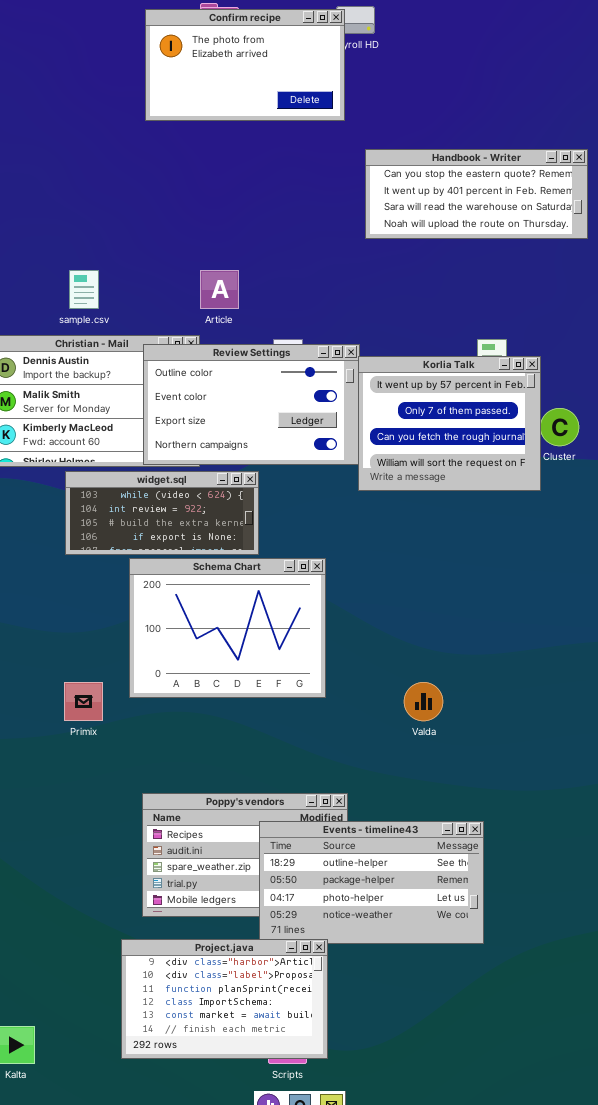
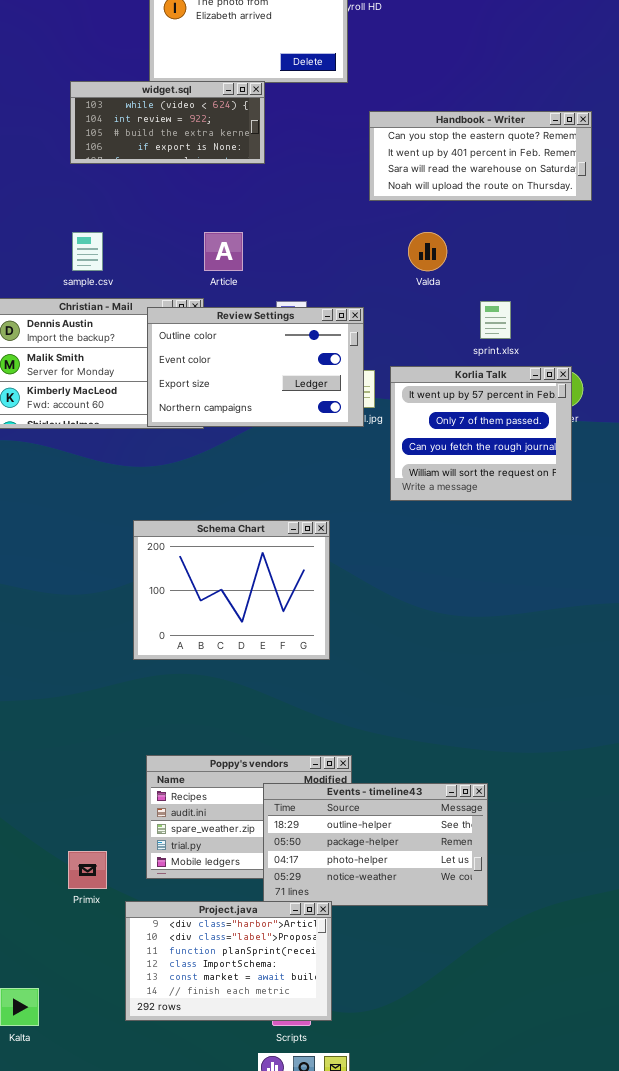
Korlia Talk: [358,356,541,491] -> [390,366,572,501], moved
widget.sql: [65,471,259,555] -> [70,81,265,164], moved
Primix: [64,682,103,721] -> [68,851,107,889], moved
Valda: [404,682,443,721] -> [408,232,447,271], moved

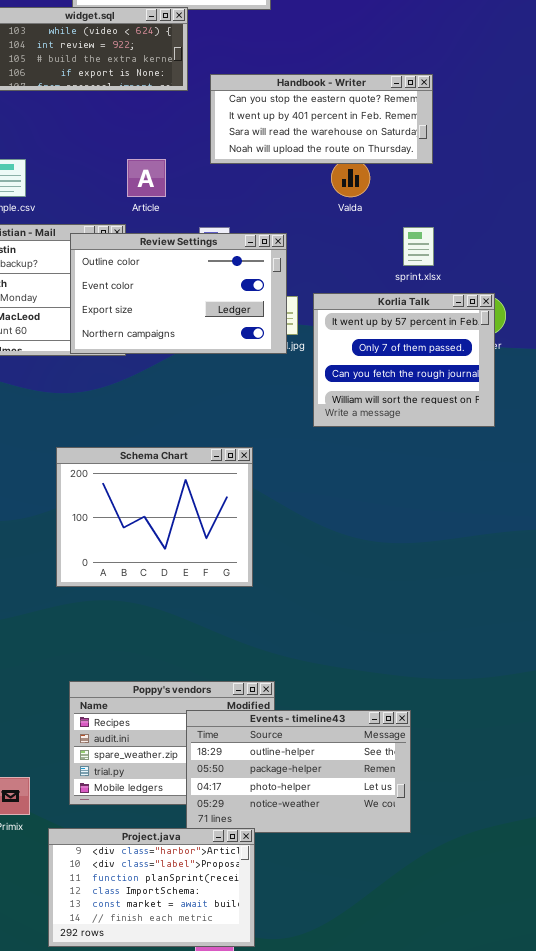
Handbook - Writer: [369,111,592,201] -> [210,74,433,164], moved

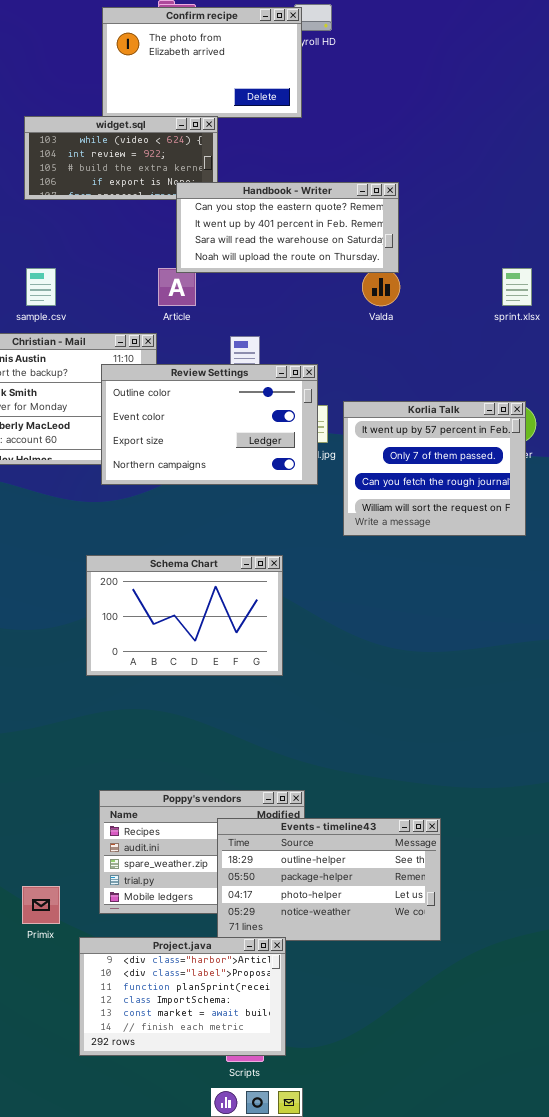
Handbook - Writer: [210,74,433,164] -> [176,182,399,273], moved
sprint.xlsx: [403,227,434,266] -> [502,268,532,306], moved
Review Settings: [70,233,287,354] -> [101,364,318,485], moved
Schema Chart: [56,447,253,587] -> [86,555,283,676], resized

